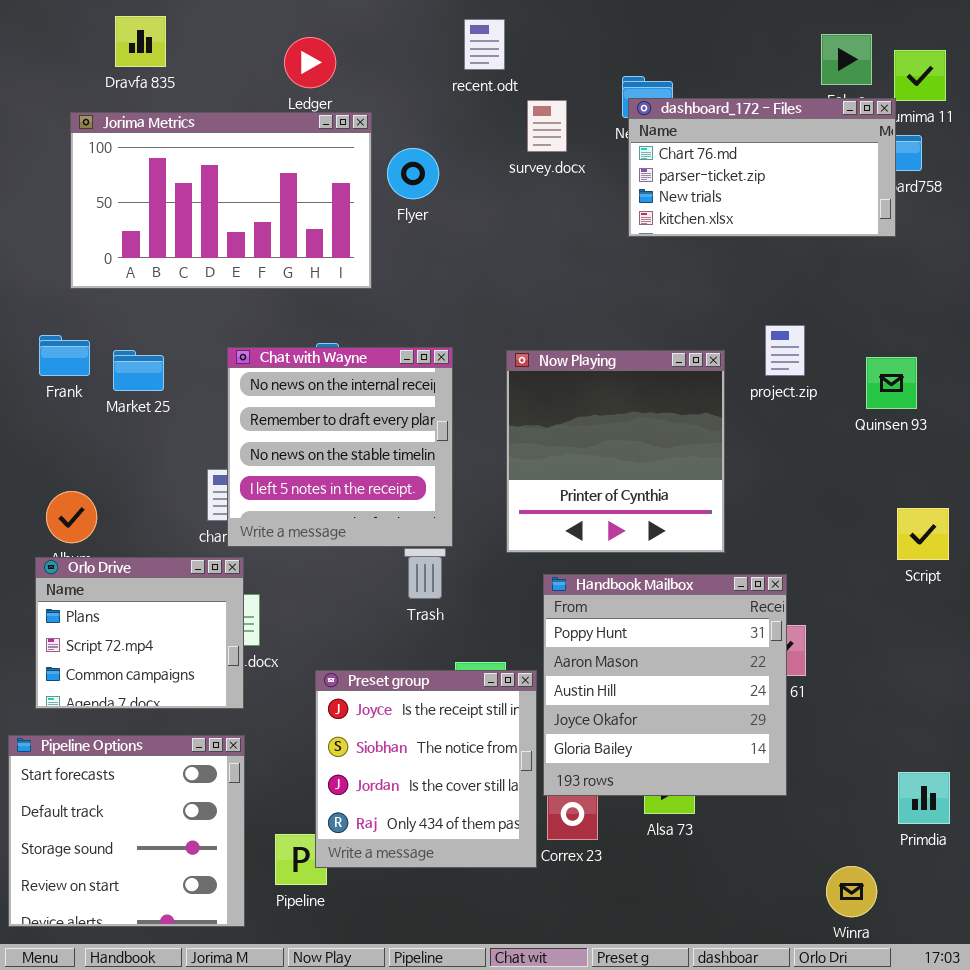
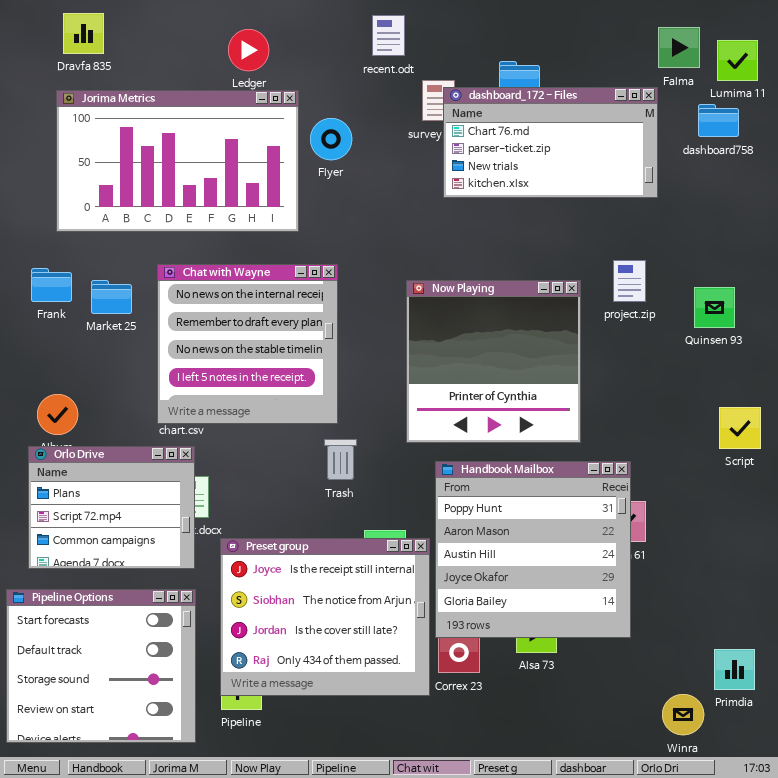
Dravfa 835: [115,16,166,67] -> [63,13,104,54], moved
dashboard_172 - Files: [628,98,896,237] -> [443,87,658,198], moved
Chat with Wayne: [227,347,453,547] -> [157,264,338,424], moved
Preset group: [315,670,537,868] -> [220,538,430,696], resized
Primdia: [898,772,950,824] -> [714,649,755,690], moved

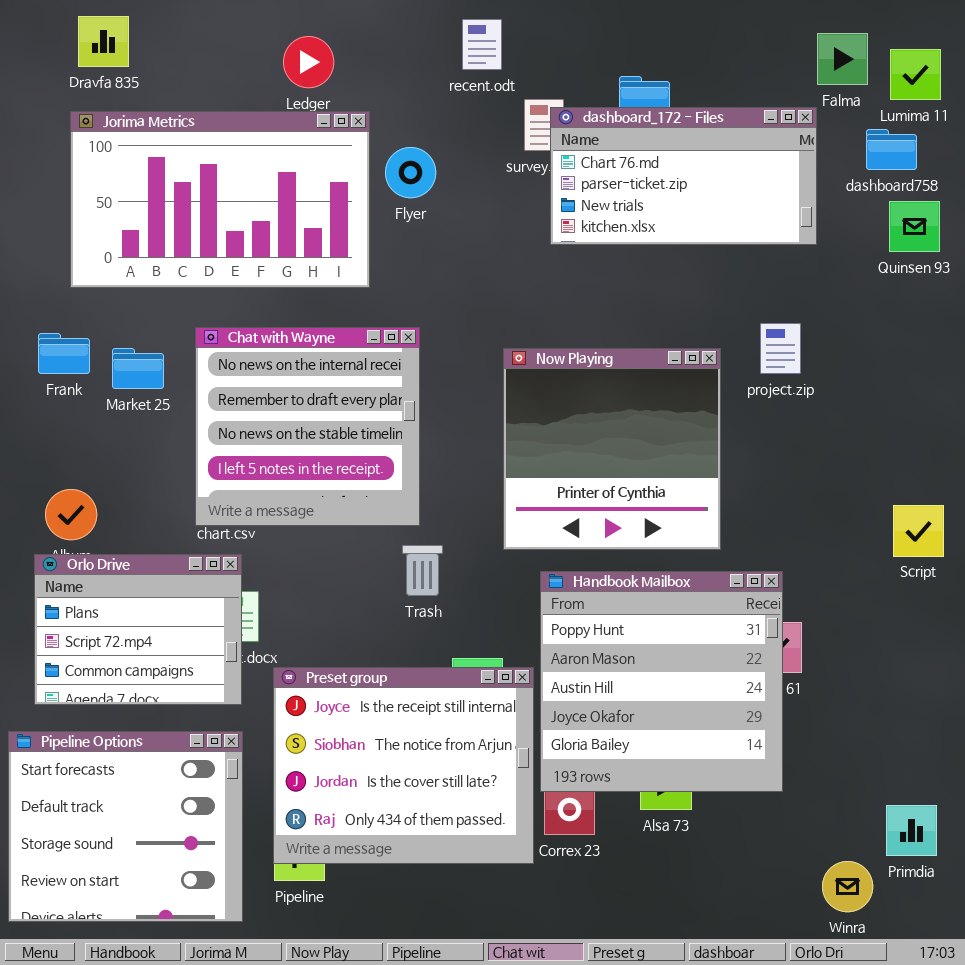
Quinsen 93: [694,287,735,328] -> [889,201,940,252], moved

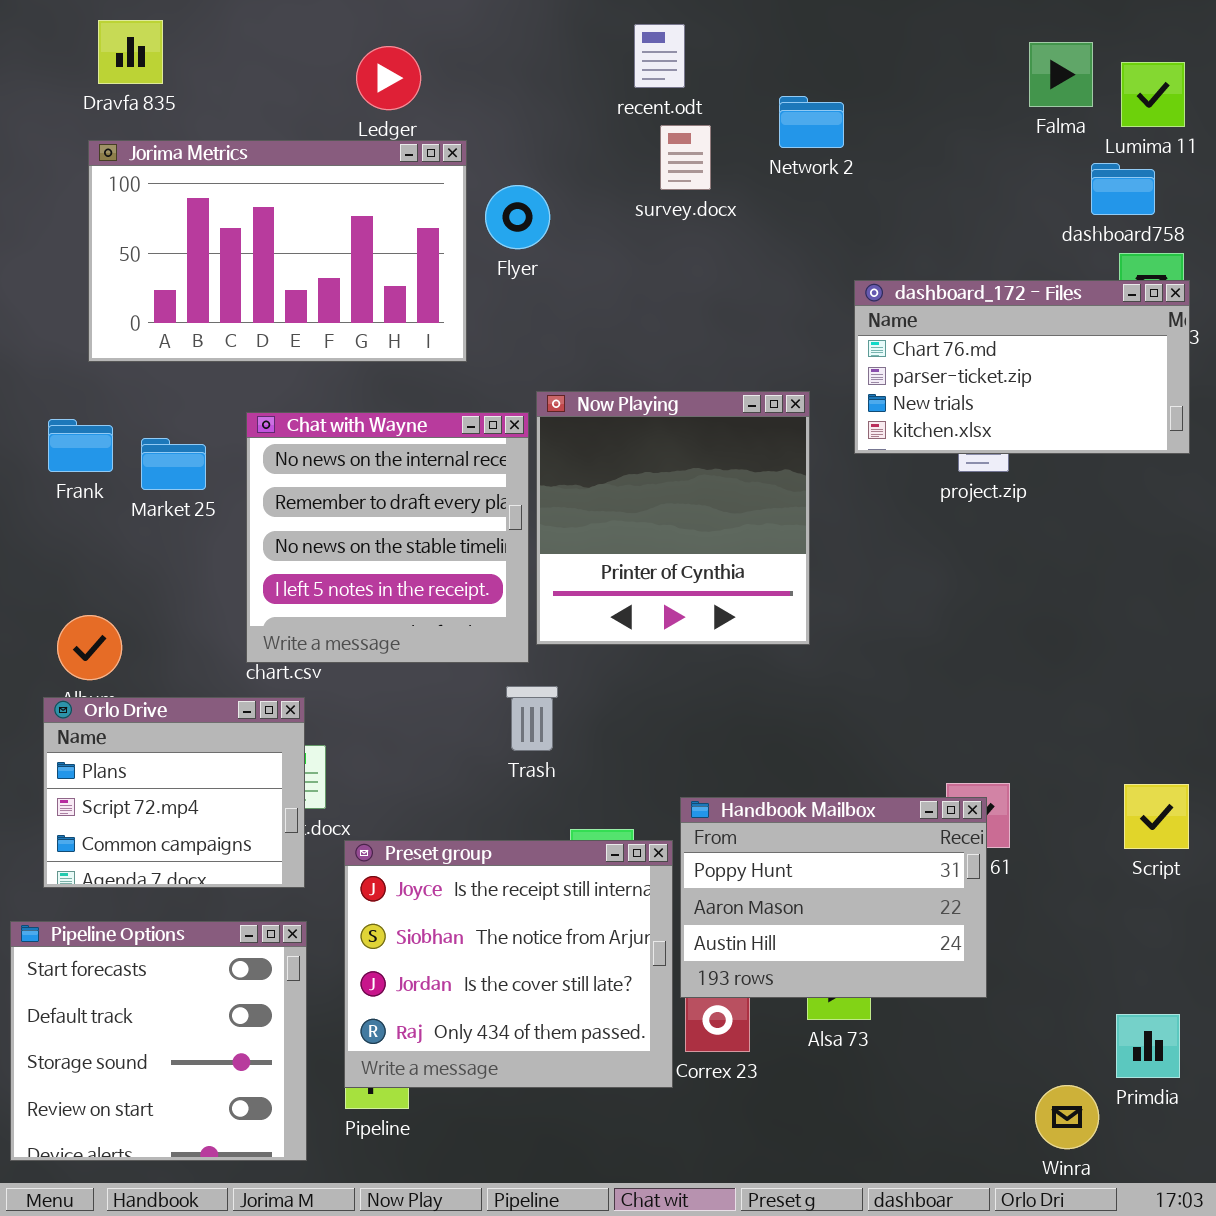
recent.odt: [462,19,502,70] -> [634,24,685,88], moved
dashboard_172 - Files: [550,107,817,245] -> [854,280,1190,454], moved
Now Playing: [503,348,721,550] -> [536,391,810,645], moved
Script: [893,505,944,557] -> [1124,784,1189,849], moved
Handbook Mailbox: [540,571,783,792] -> [680,797,987,998], resized

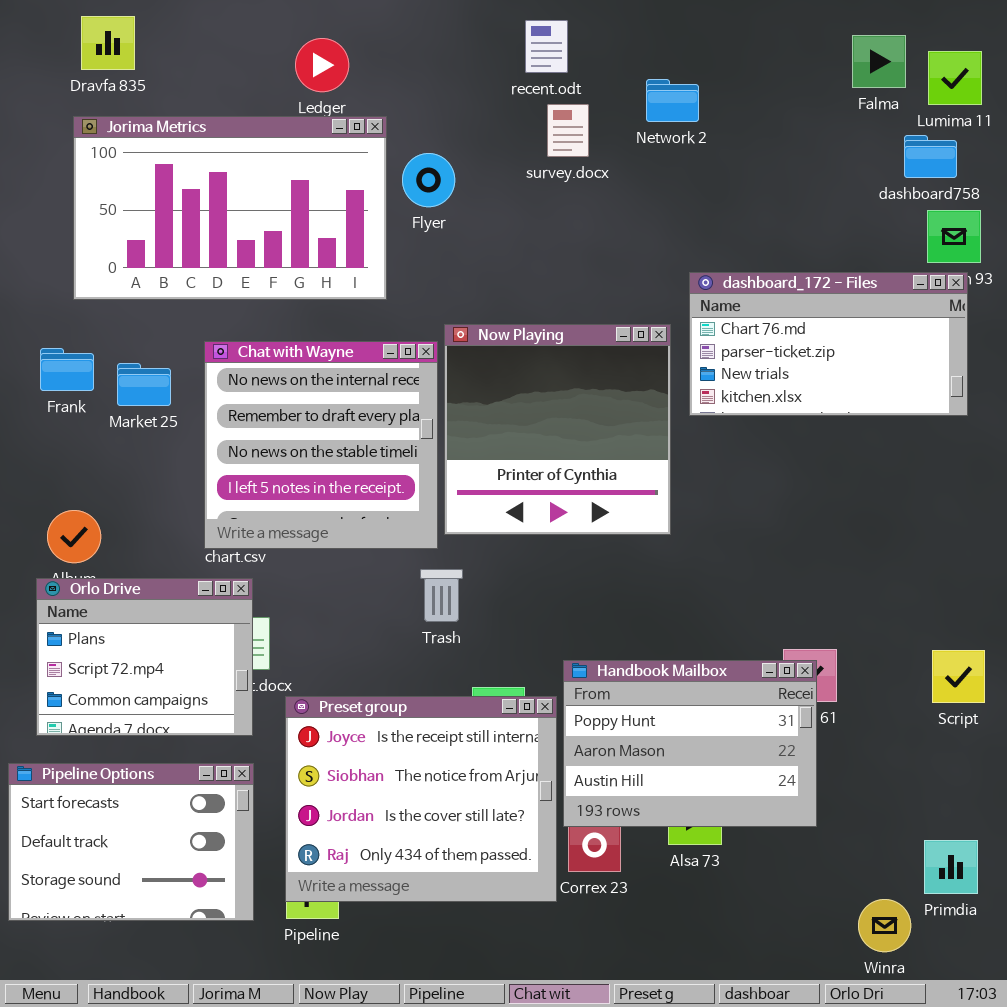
dashboard_172 - Files: [854,280,1190,454] -> [689,272,968,416], moved
Pipeline Options: [10,921,307,1161] -> [8,763,254,921], resized

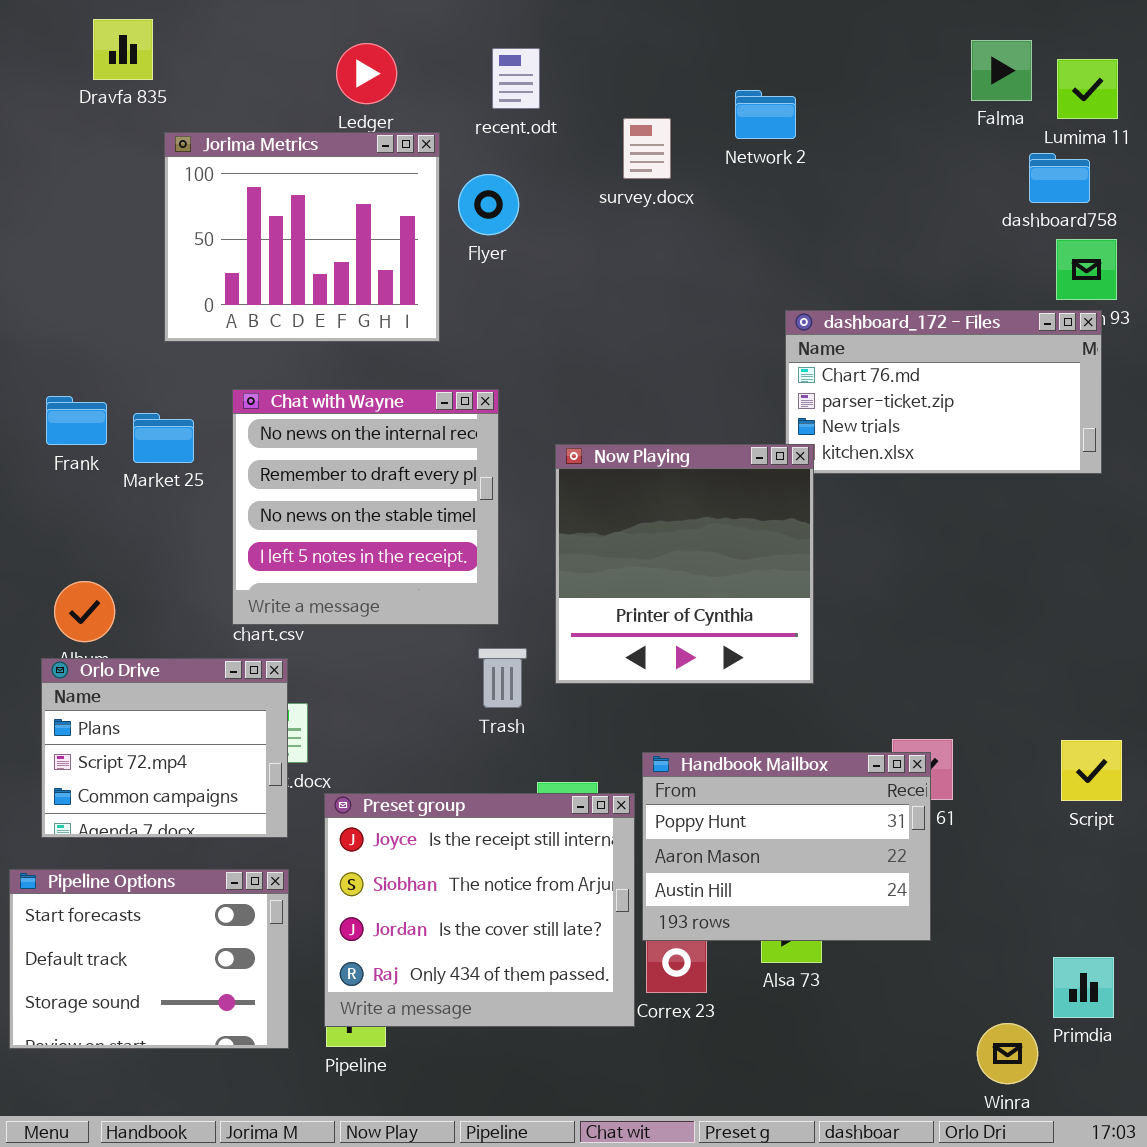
recent.odt: [525,20,568,73] -> [492,48,540,109], moved
Jorima Metrics: [73,116,387,300] -> [164,132,440,342], resized
Now Playing: [444,324,671,535] -> [555,444,814,684], moved

